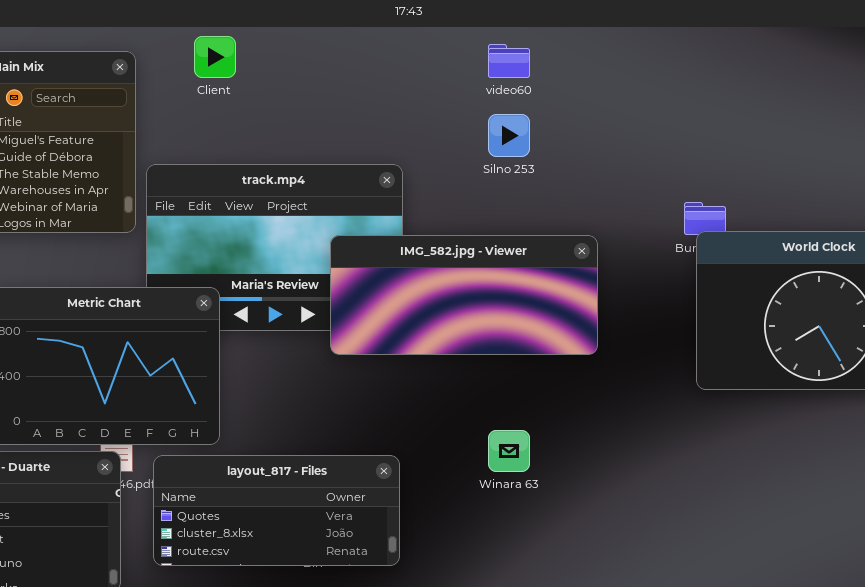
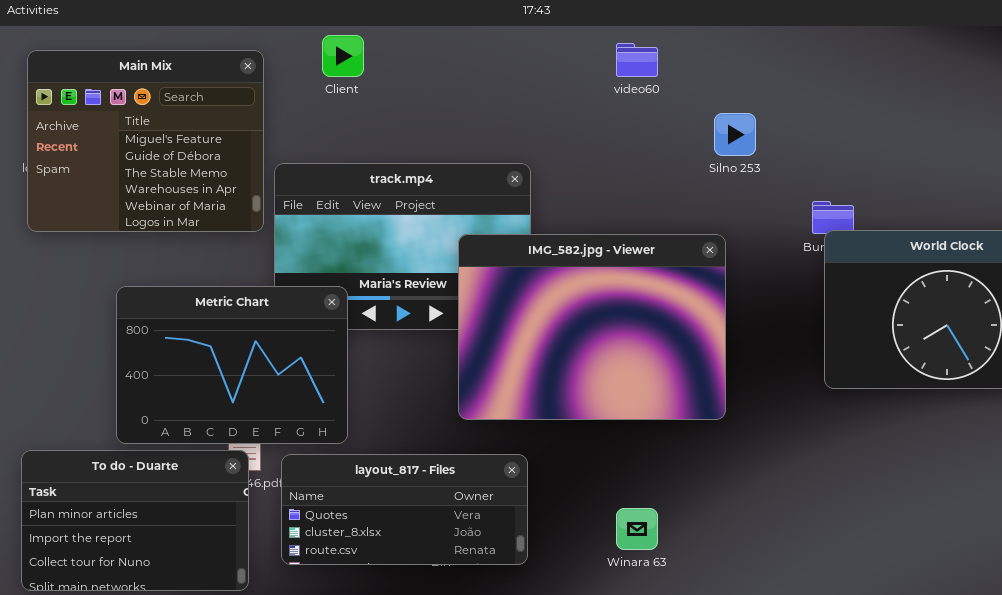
Silno 253: [488,114,530,157] -> [714,113,756,156], moved
IMG_582.jpg - Viewer: [330,235,598,355] -> [458,234,726,420], resized
Winara 63: [488,430,530,472] -> [616,508,658,550], moved

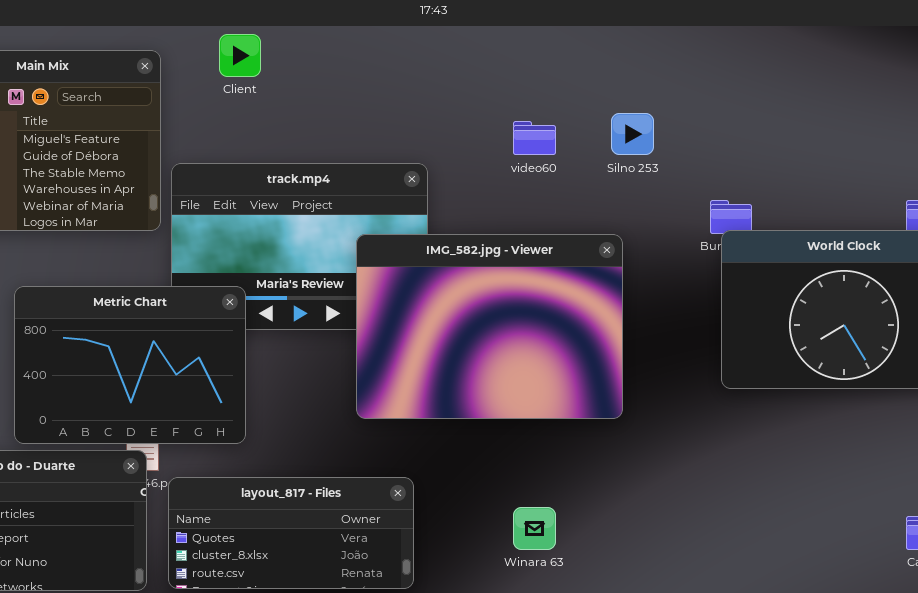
video60: [616,43,658,77] -> [513,121,556,155], moved
layout_817 - Files: [281,454,528,565] -> [168,477,414,589], moved

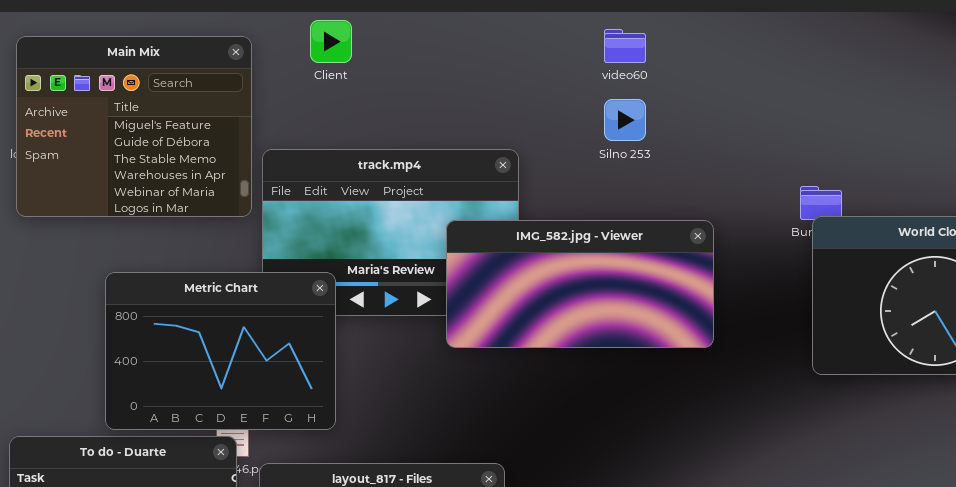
Silno 253: [611,113,654,155] -> [604,99,646,141], moved
video60: [513,121,556,155] -> [604,29,646,63], moved
IMG_582.jpg - Viewer: [356,234,623,419] -> [446,220,714,348], resized

